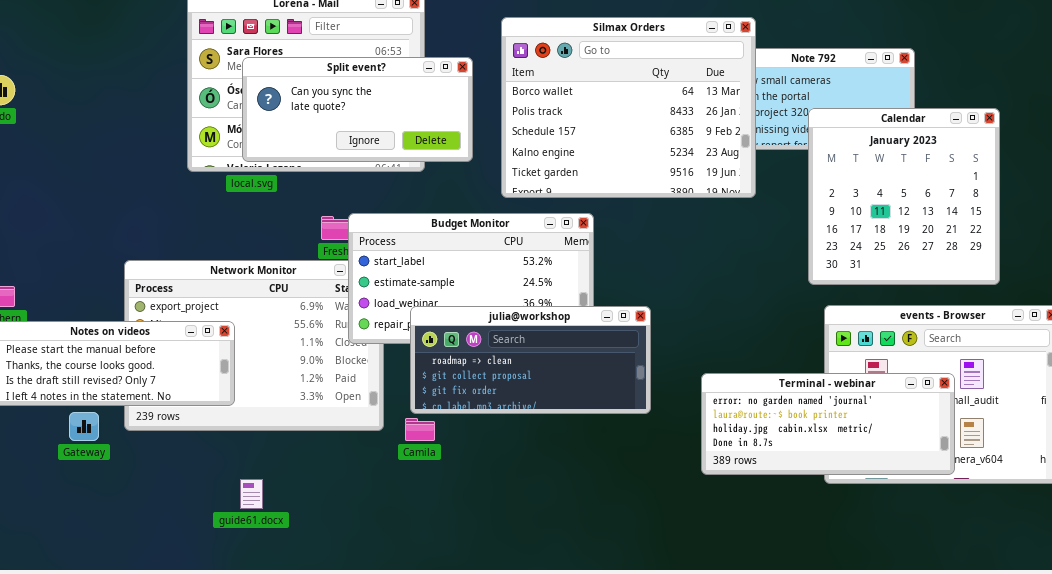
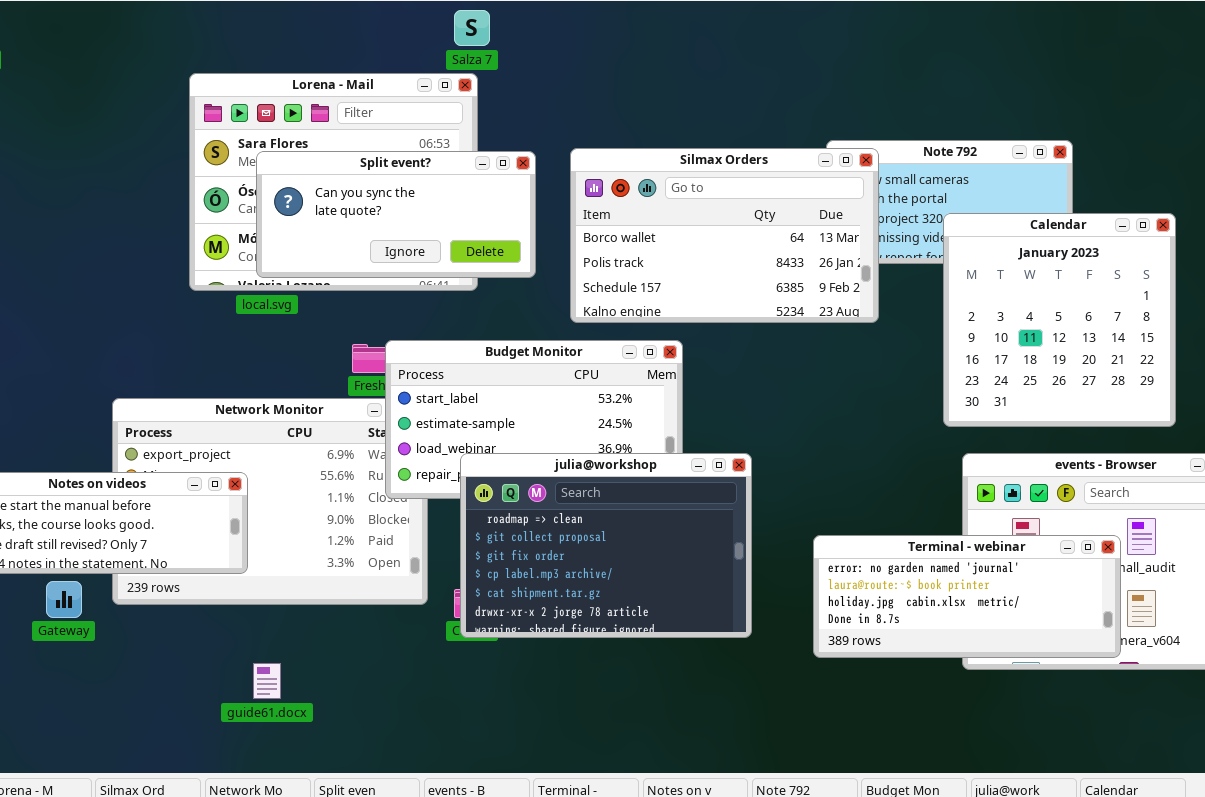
Silmax Orders: [501,17,756,198] -> [570,148,879,323], resized
julia@workshop: [410,306,651,414] -> [460,453,752,638], resized

